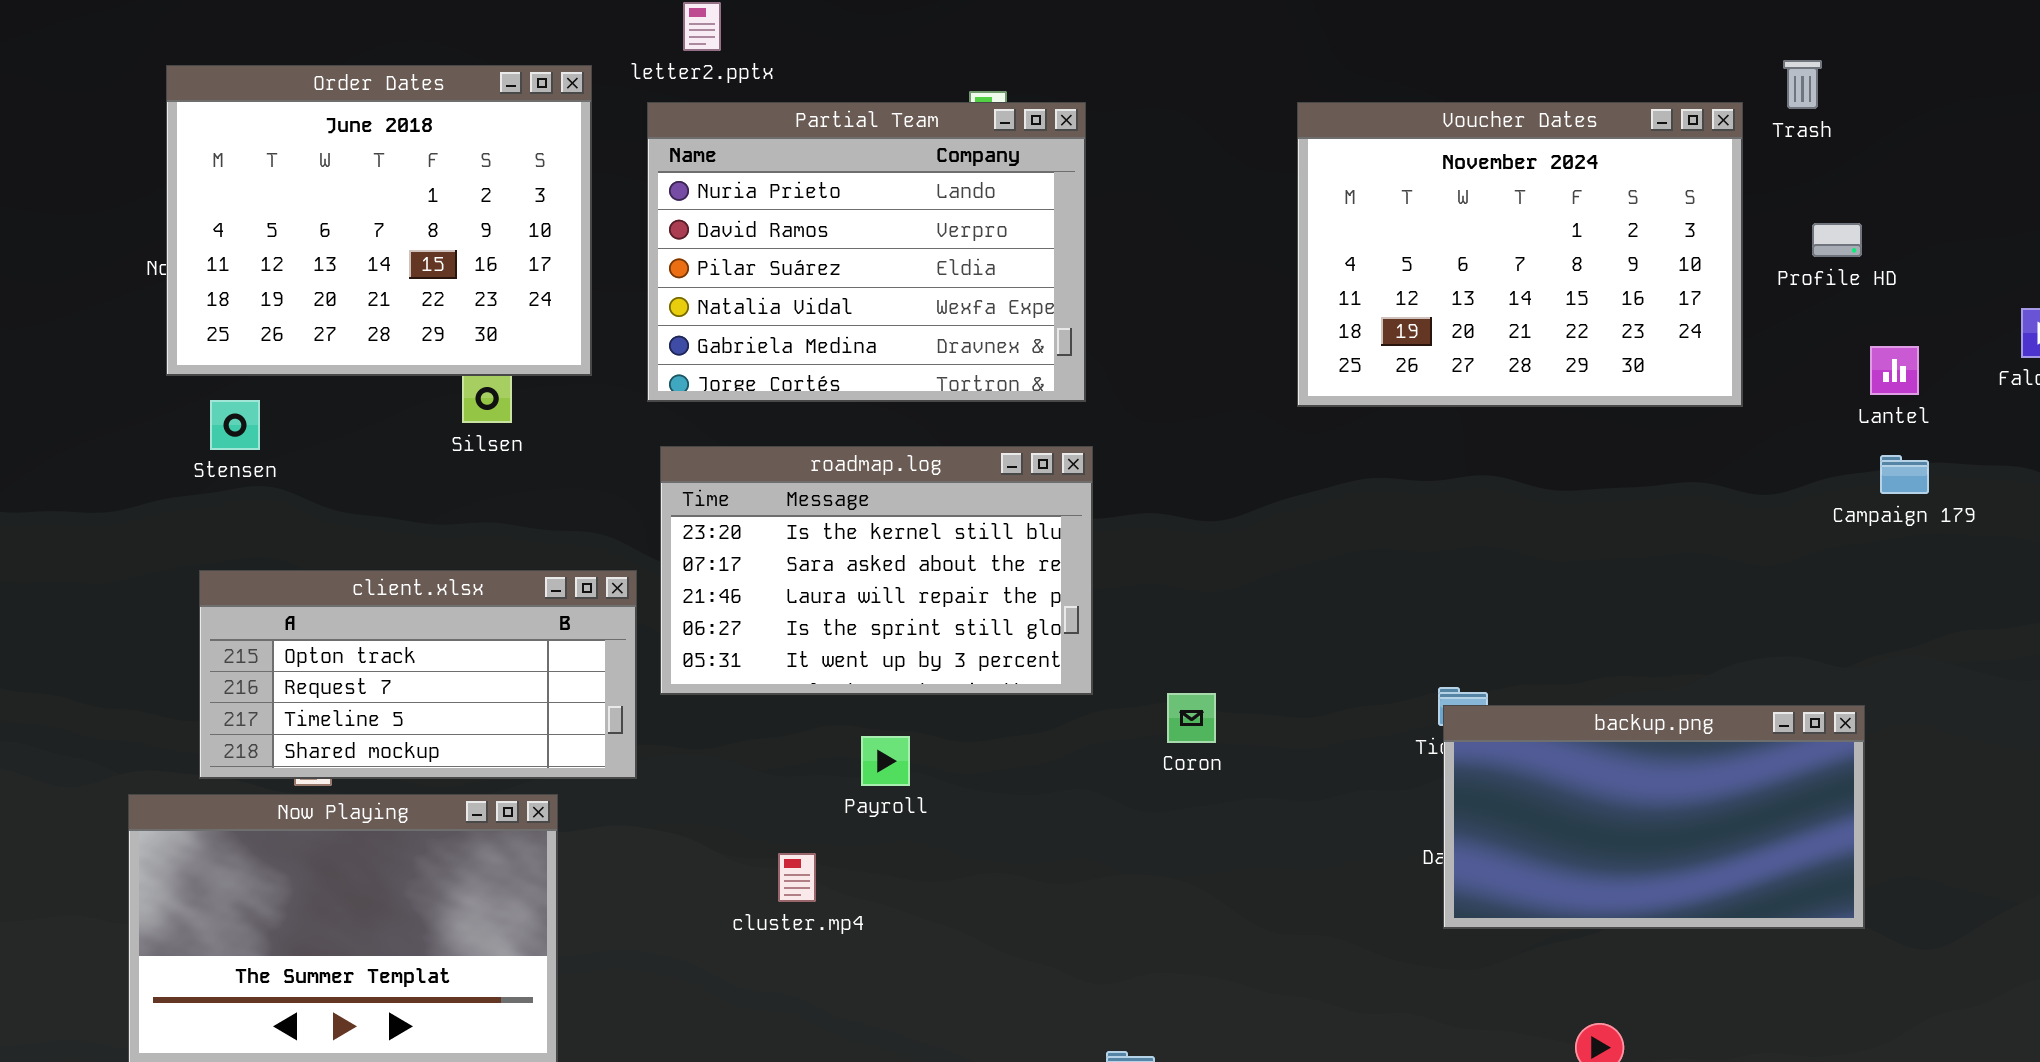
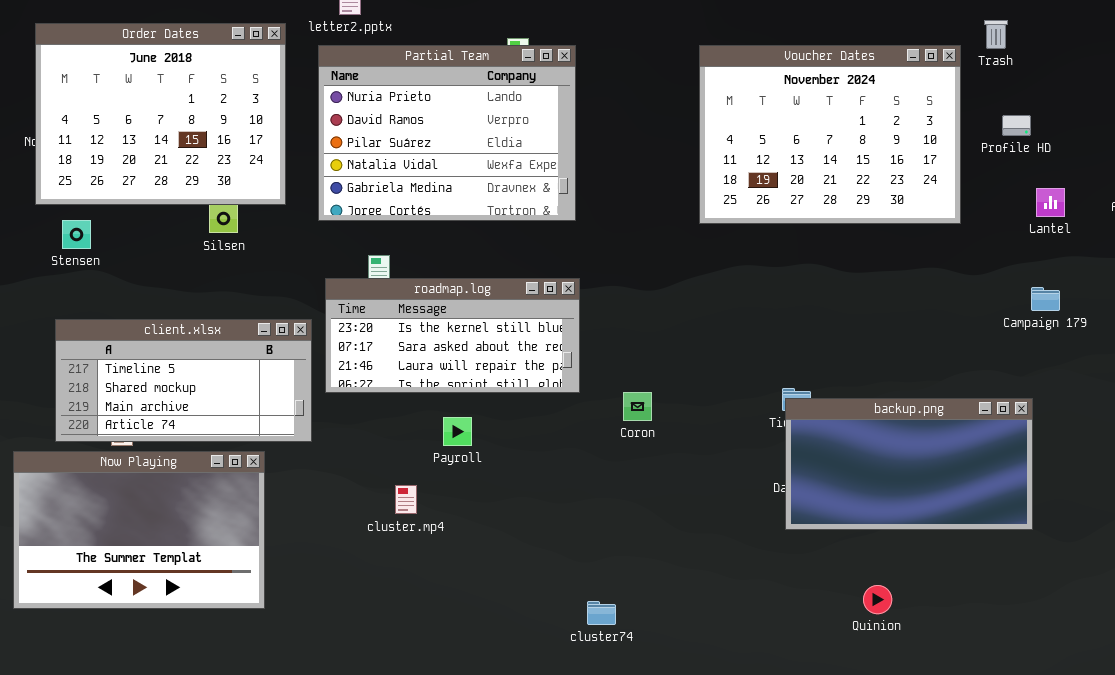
roadmap.log: [660,446,1093,695] -> [325,278,580,393], resized
Campaign 179: [1880,455,1929,494] -> [1031,287,1060,311], moved
client.xlsx: [199,570,637,779] -> [55,319,312,442], scrolled down 2 rows

